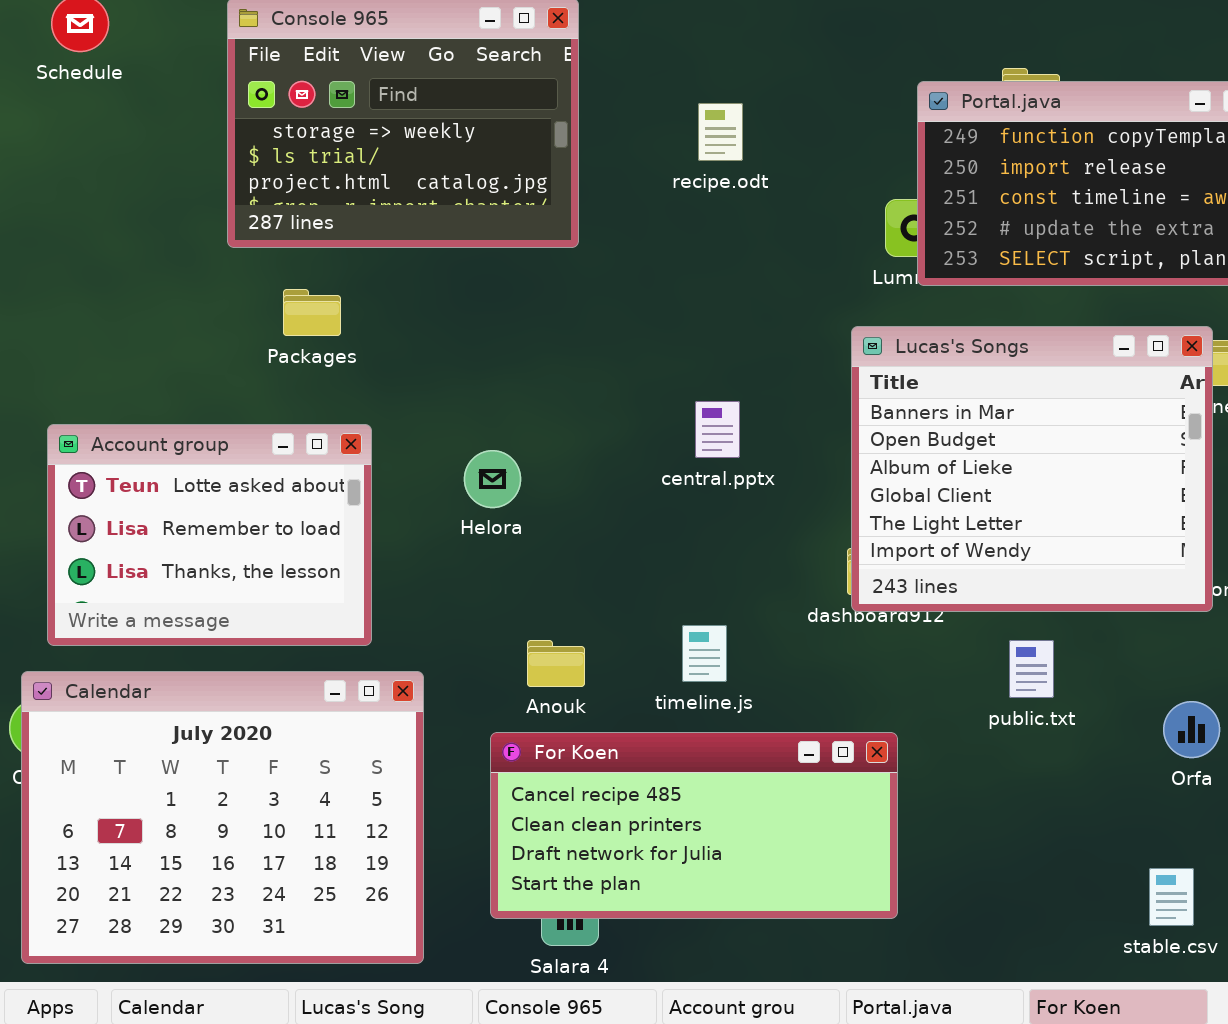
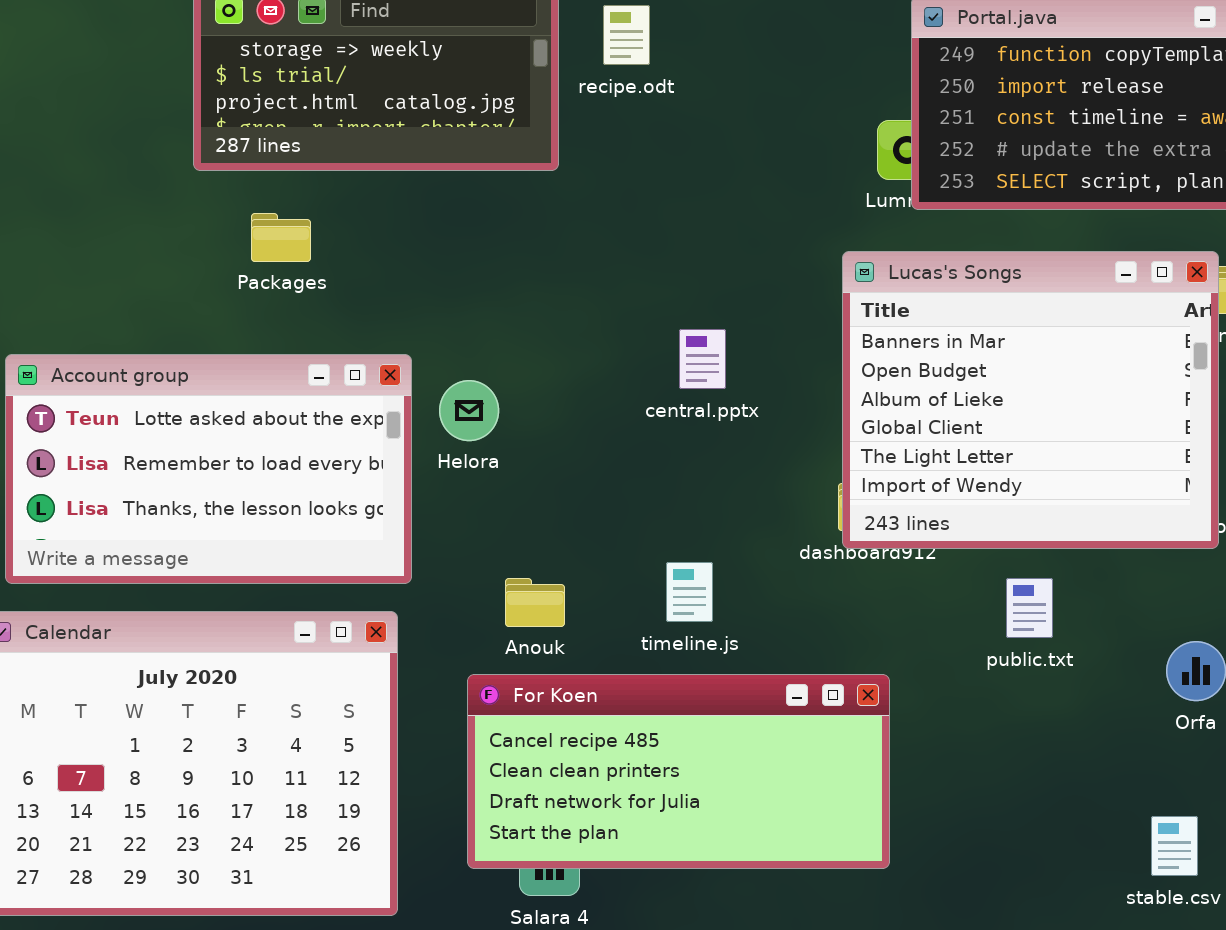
recipe.odt: [698,103,743,161] -> [603,5,650,65], moved
Account group: [47,424,372,646] -> [5,354,412,584], resized

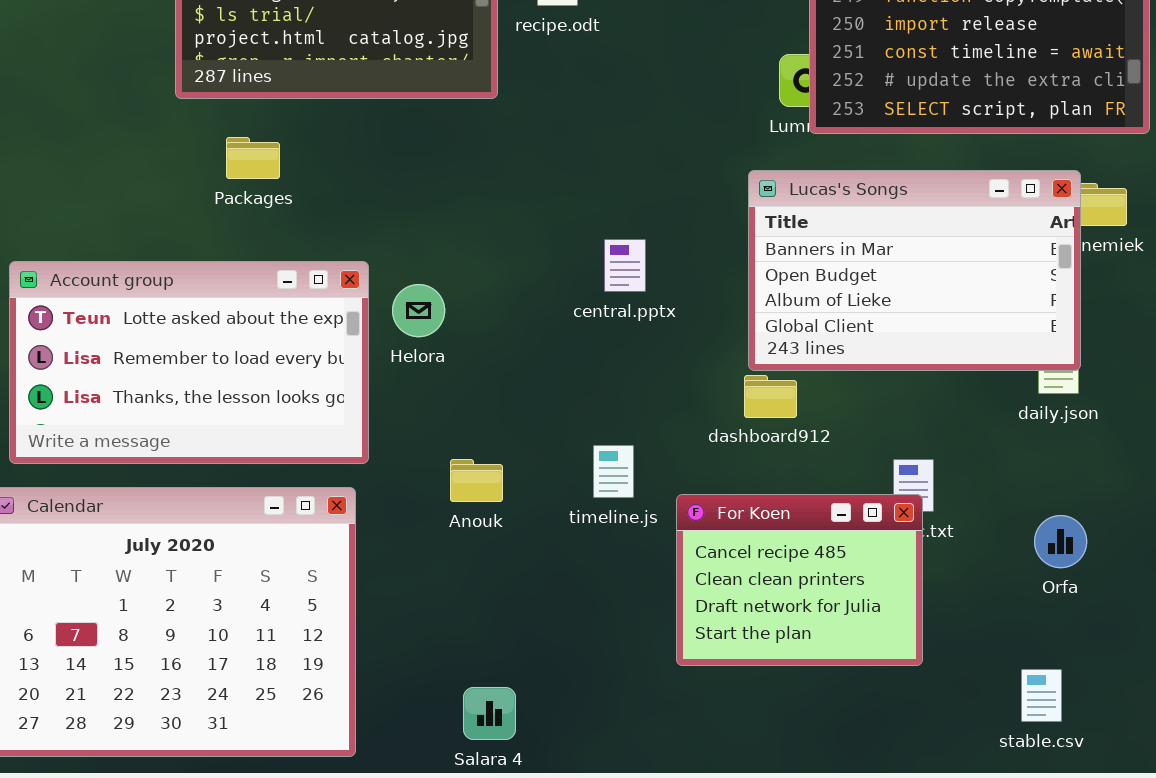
Lucas's Songs: [842,251,1219,549] -> [748,170,1081,371], resized
For Koen: [467,674,890,869] -> [676,494,923,666], moved, resized

